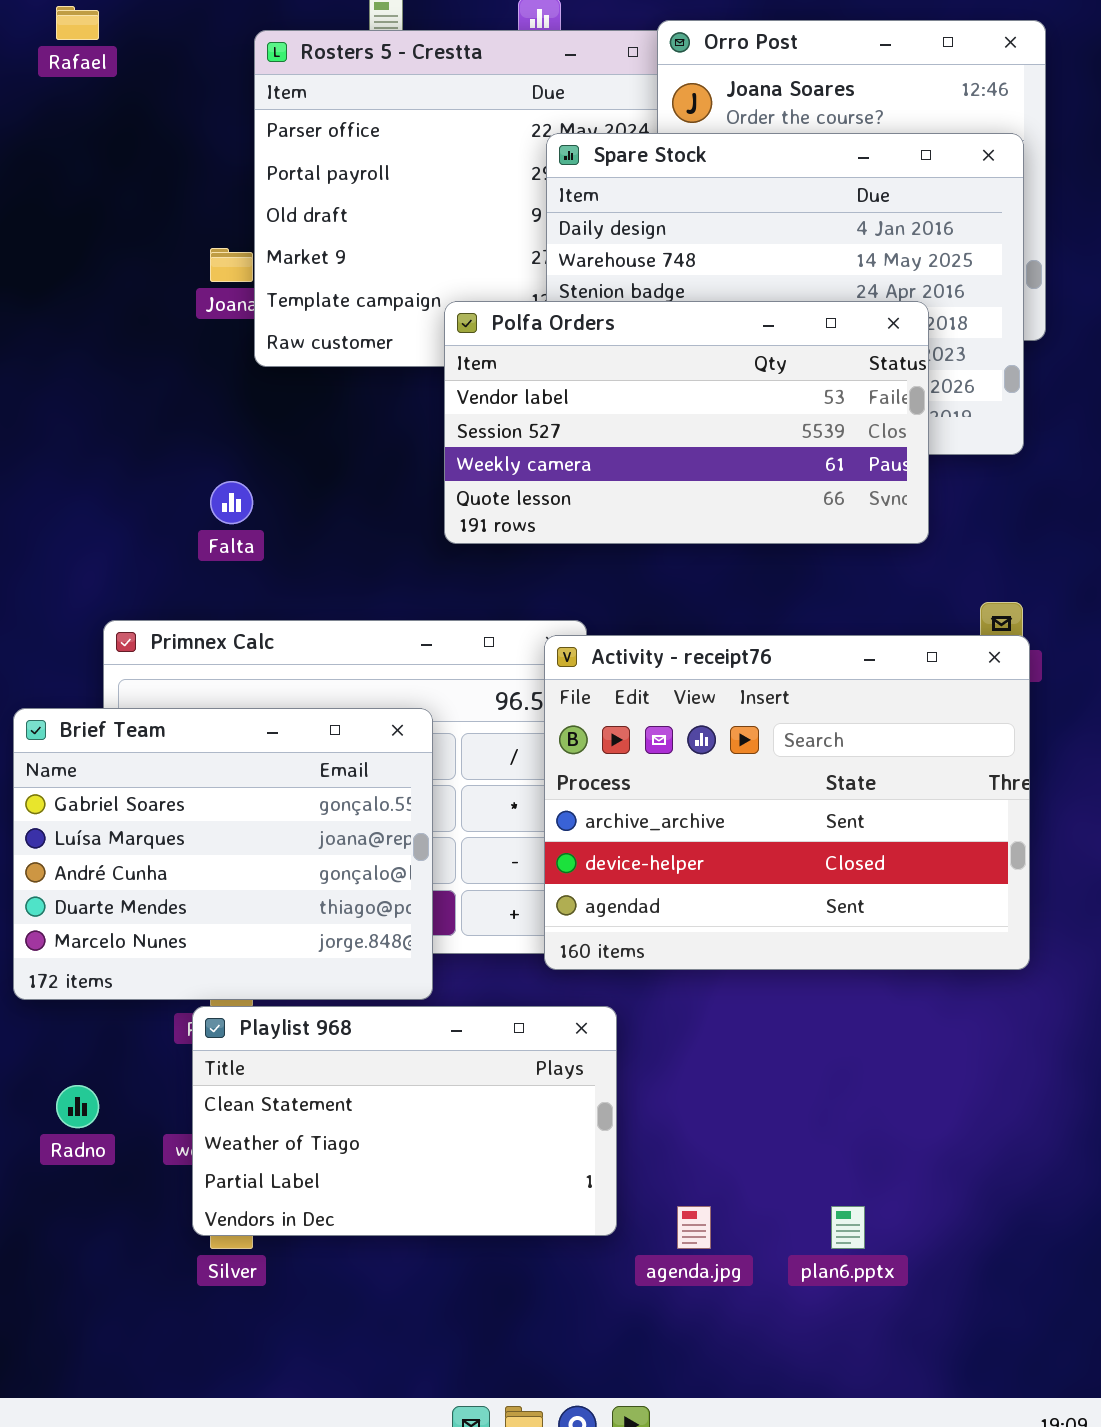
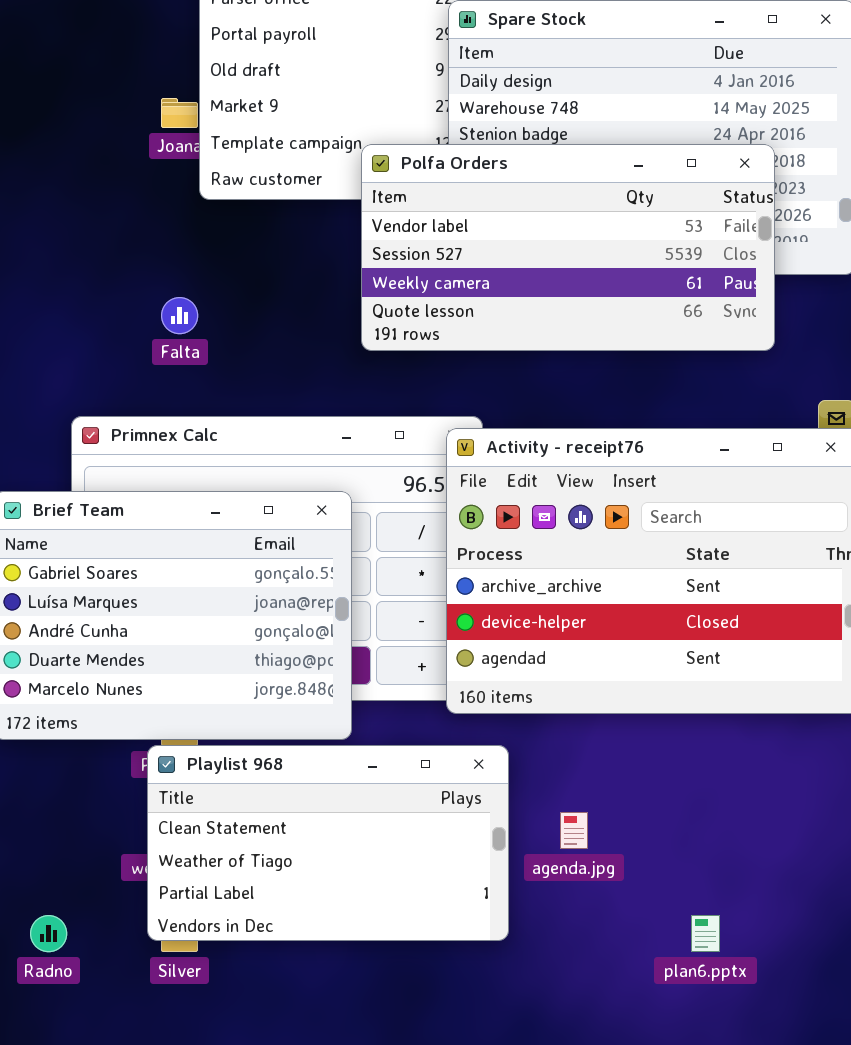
Radno: [56,1085,99,1128] -> [30,915,67,952], moved
agenda.jpg: [677,1206,711,1249] -> [560,812,588,849], moved

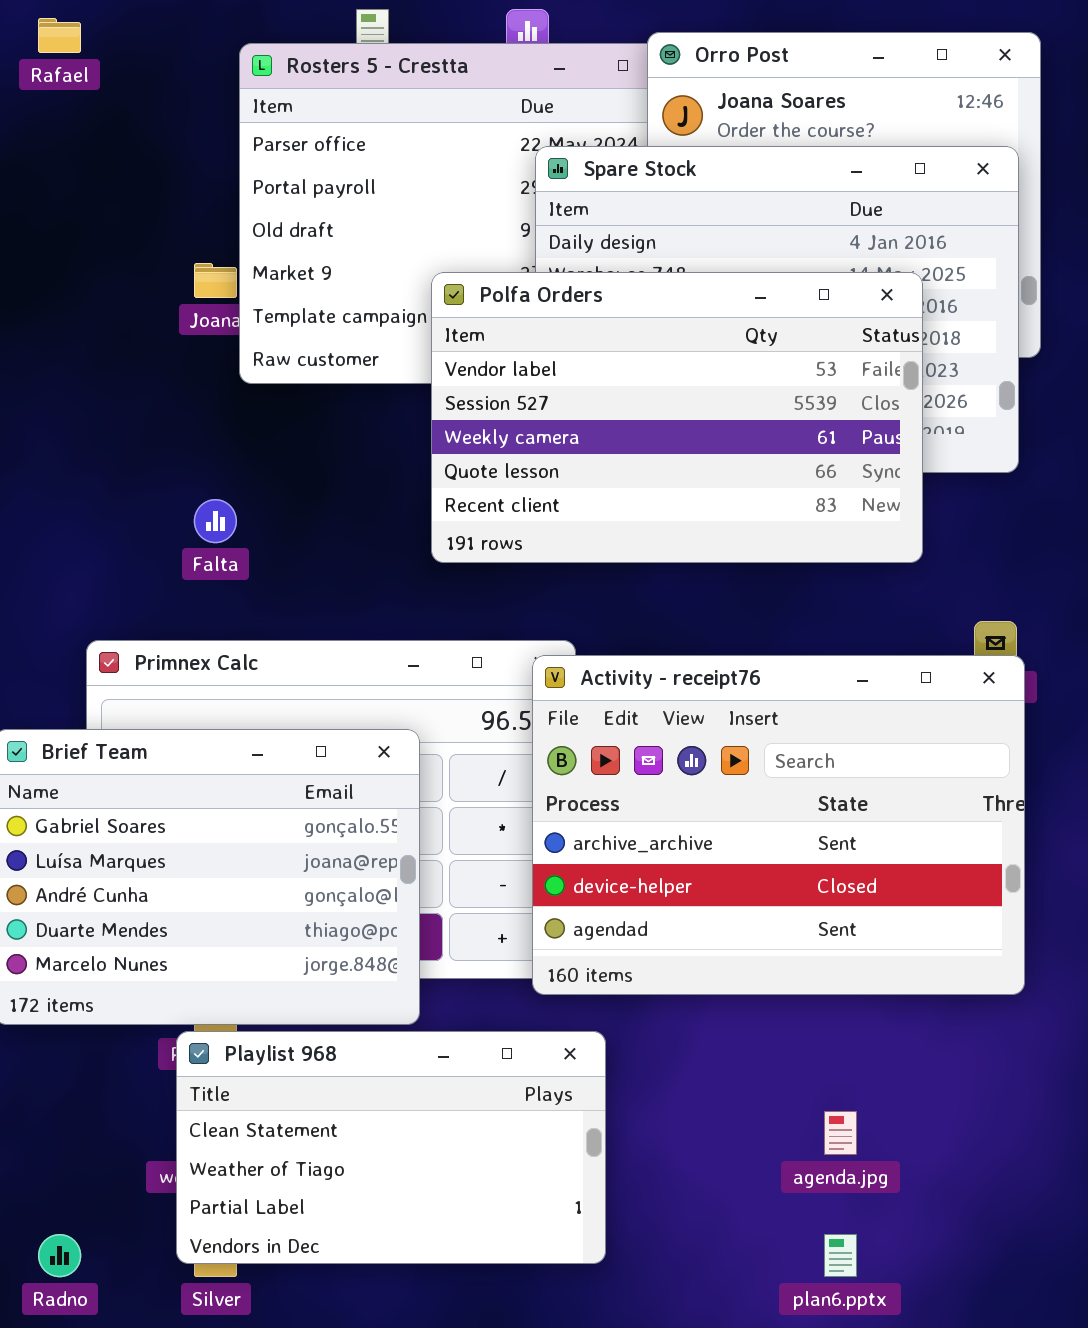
Polfa Orders: [361,144,775,351] -> [431,272,923,563], resized
agenda.jpg: [560,812,588,849] -> [824,1111,857,1155], moved

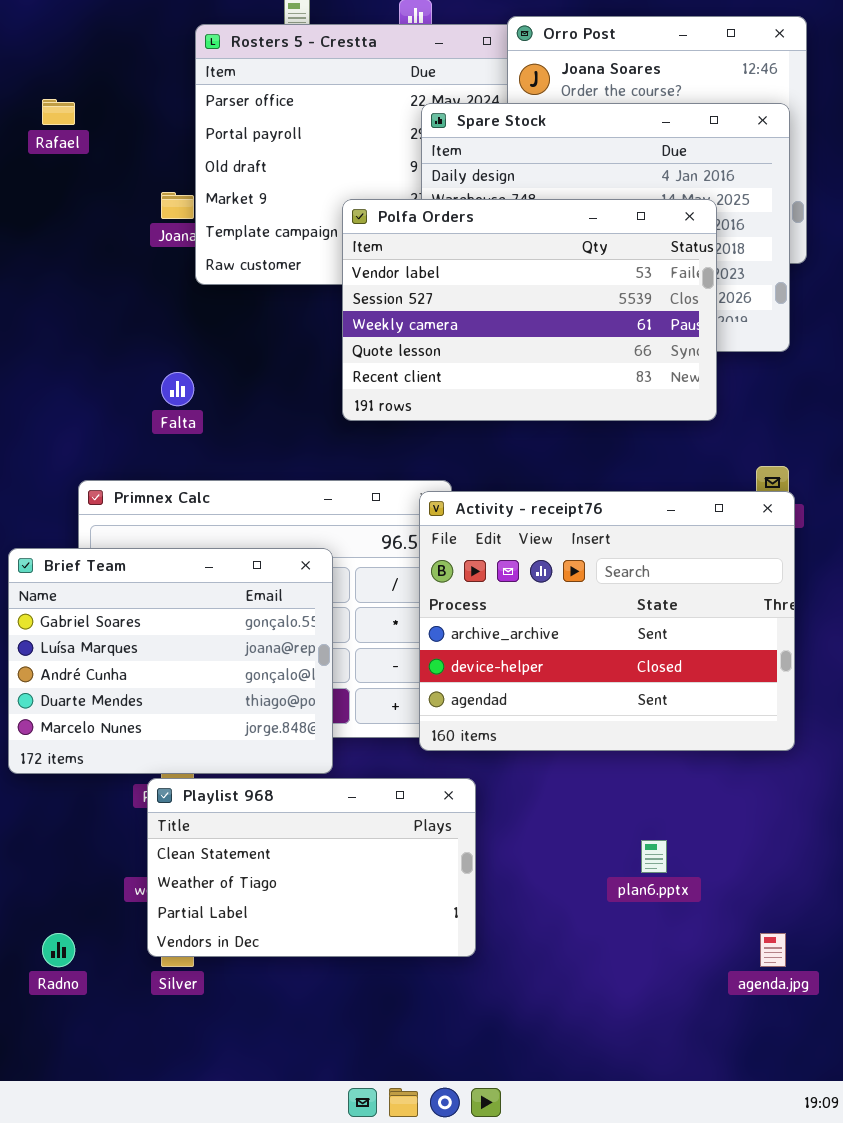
Rafael: [38,18,81,53] -> [42,99,75,125], moved
agenda.jpg: [824,1111,857,1155] -> [760,933,786,967], moved
plan6.pptx: [824,1234,857,1277] -> [641,840,667,873], moved

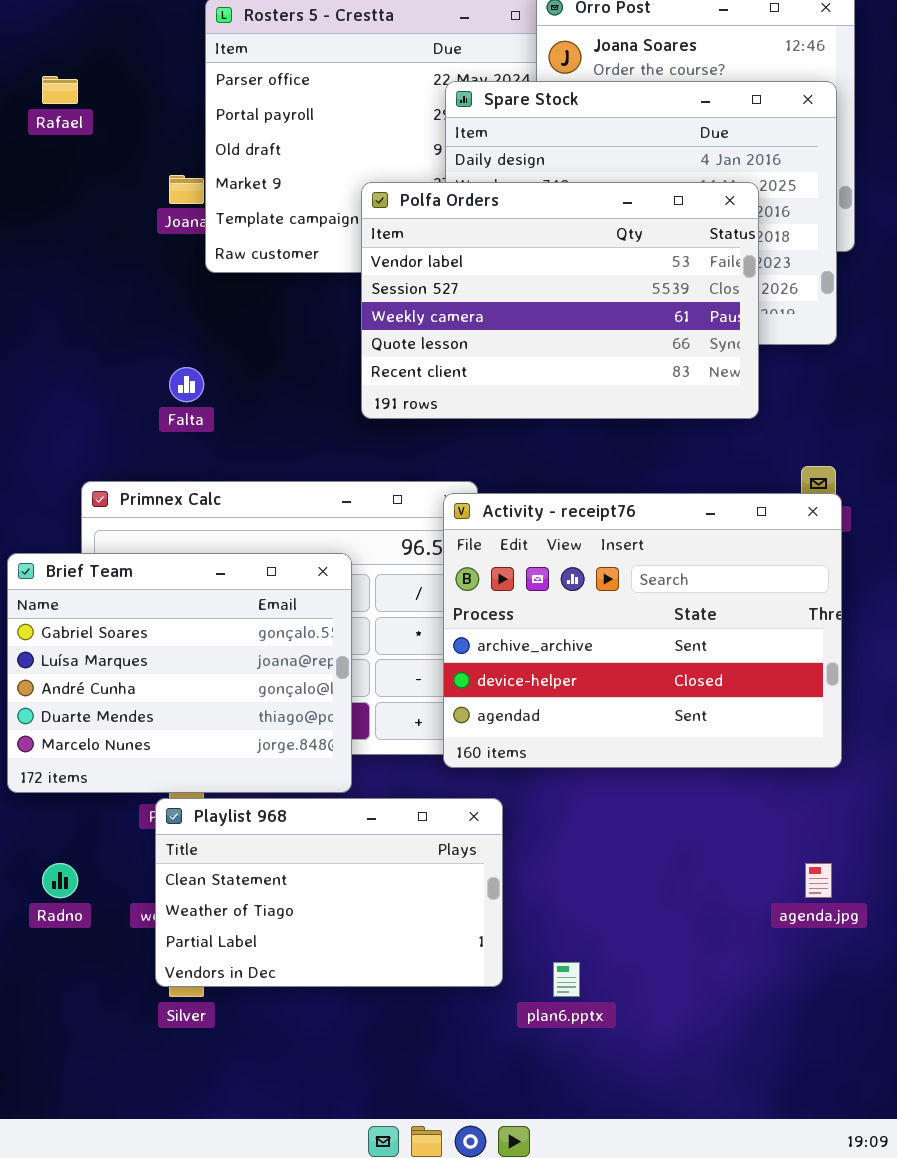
plan6.pptx: [641,840,667,873] -> [553,962,580,997], moved
Radno: [42,933,75,967] -> [42,863,78,898], moved
agenda.jpg: [760,933,786,967] -> [805,863,832,898], moved

